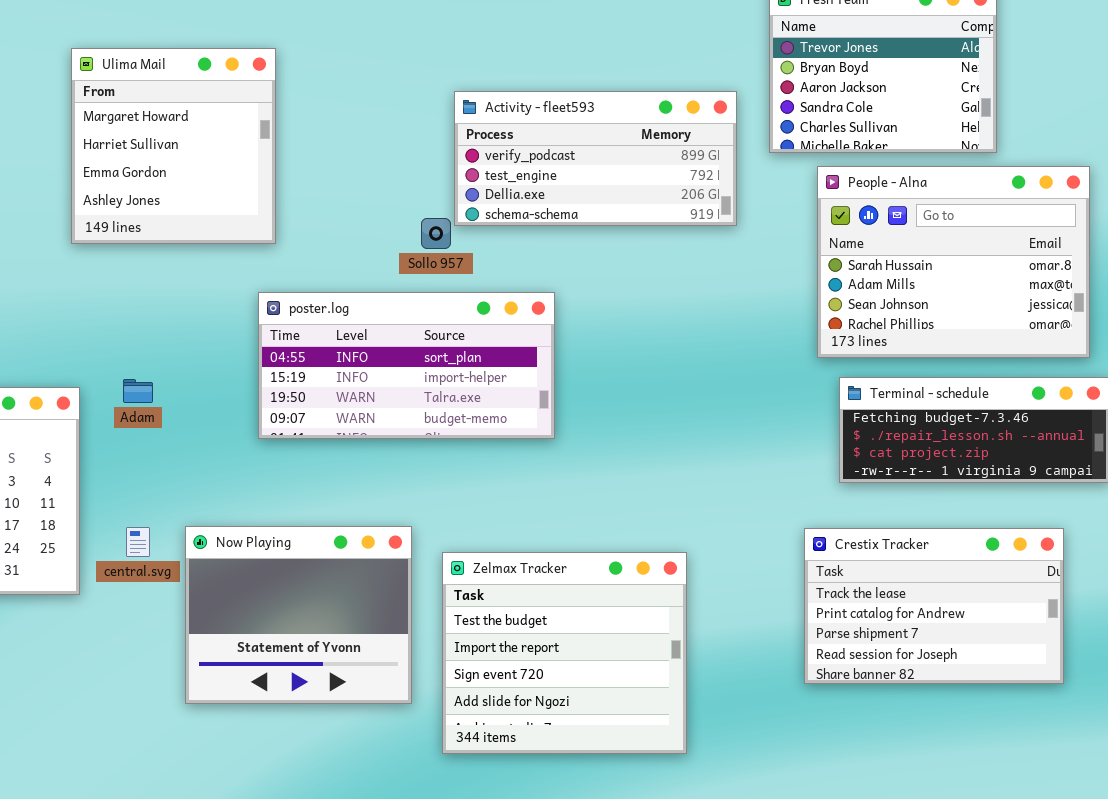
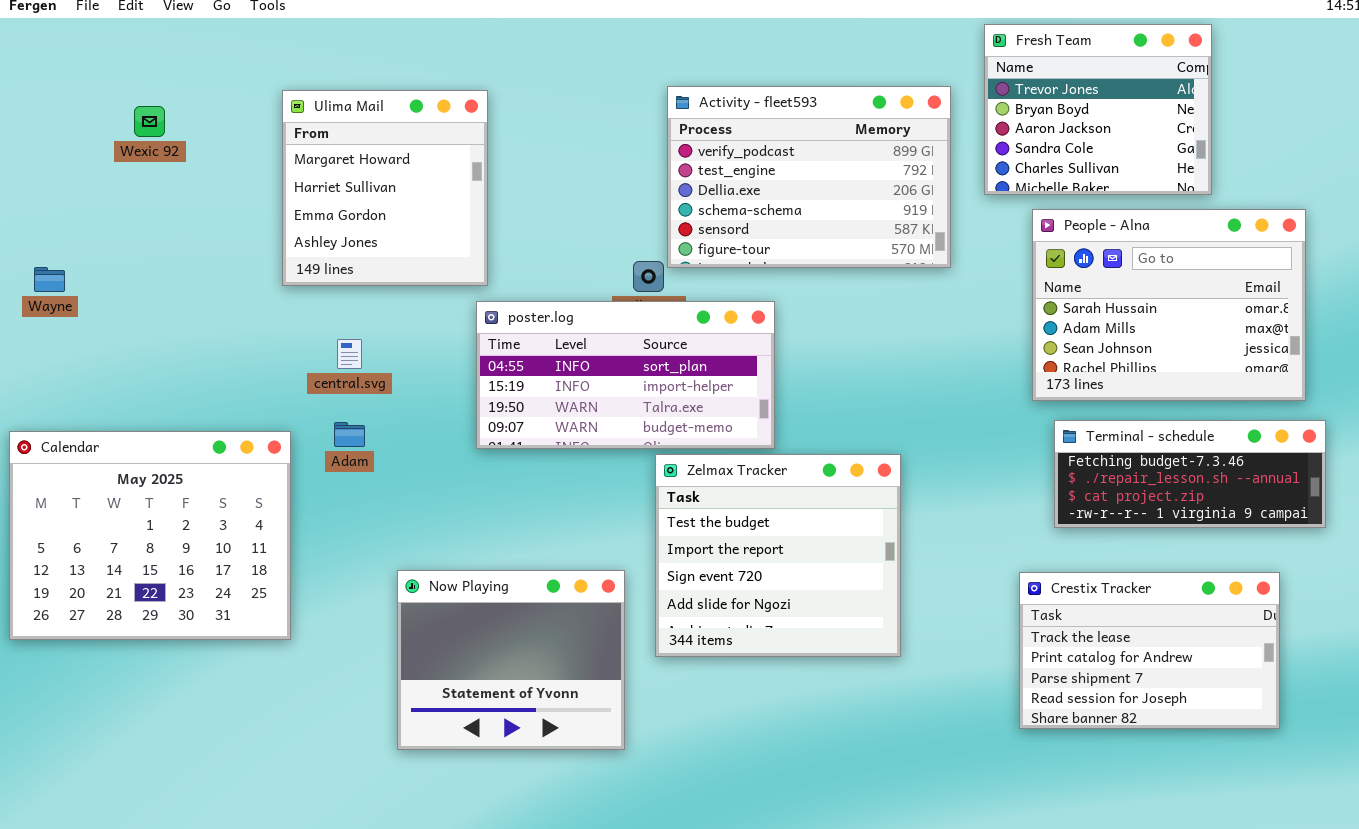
Activity - fleet593: [454,91,737,226] -> [667,86,951,268], resized
poster.log: [258,292,555,439] -> [476,301,775,449], moved
central.svg: [126,527,150,557] -> [337,339,362,369], moved
Zelmax Tracker: [442,552,687,754] -> [655,454,901,657], moved

